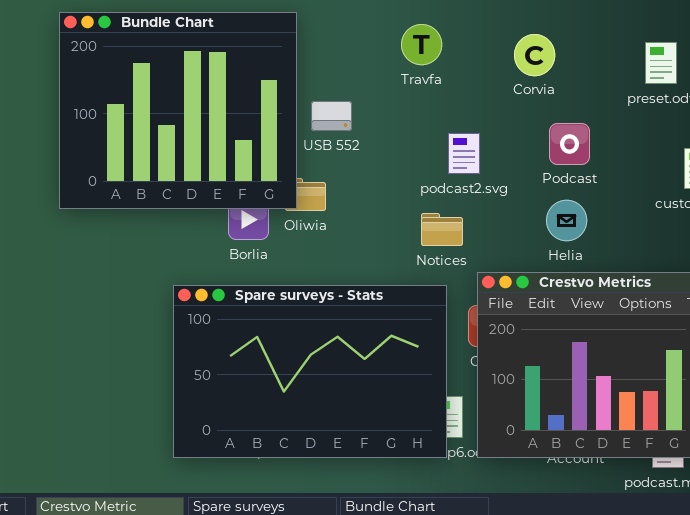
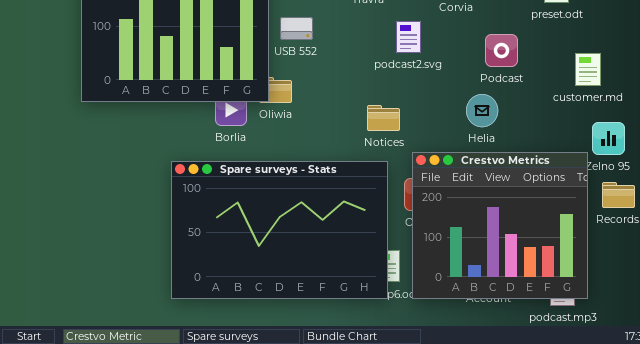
Podcast: [549,123,590,165] -> [485,34,518,67], moved
podcast2.svg: [448,133,480,174] -> [396,21,421,53], moved

